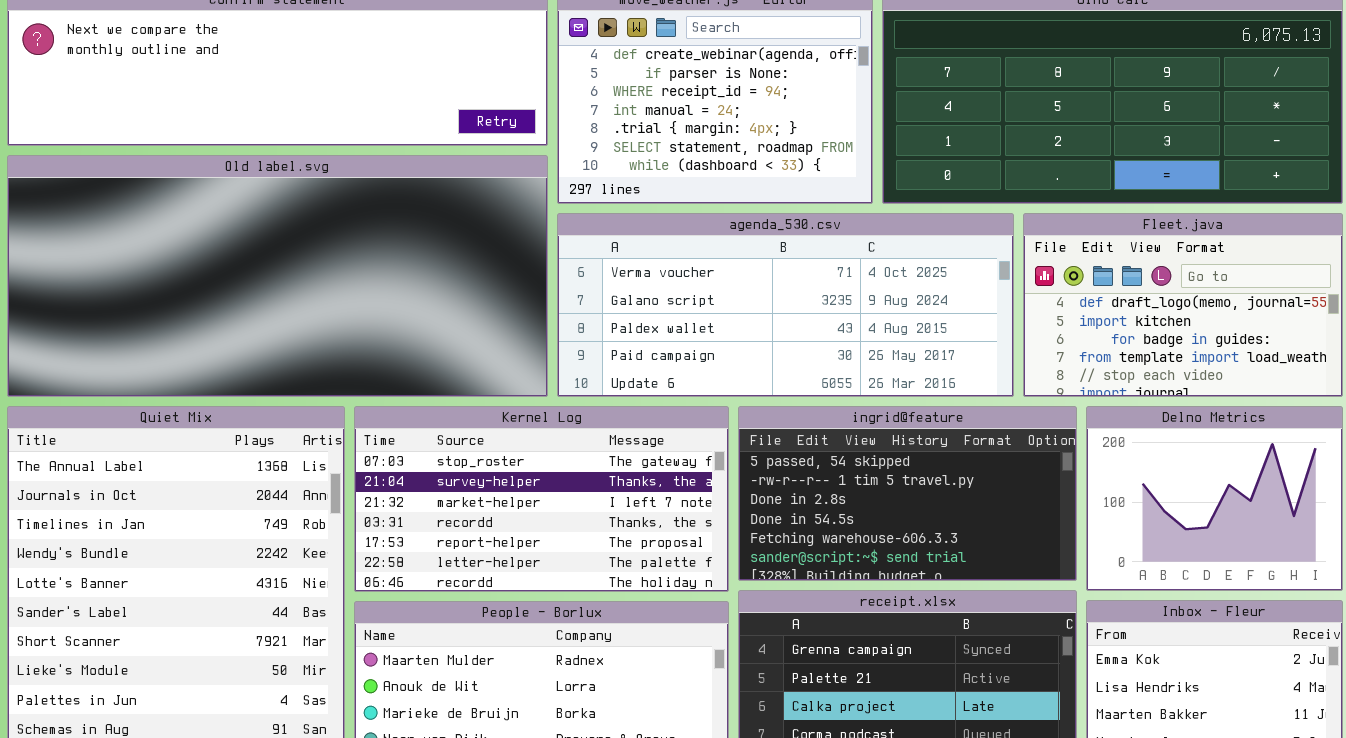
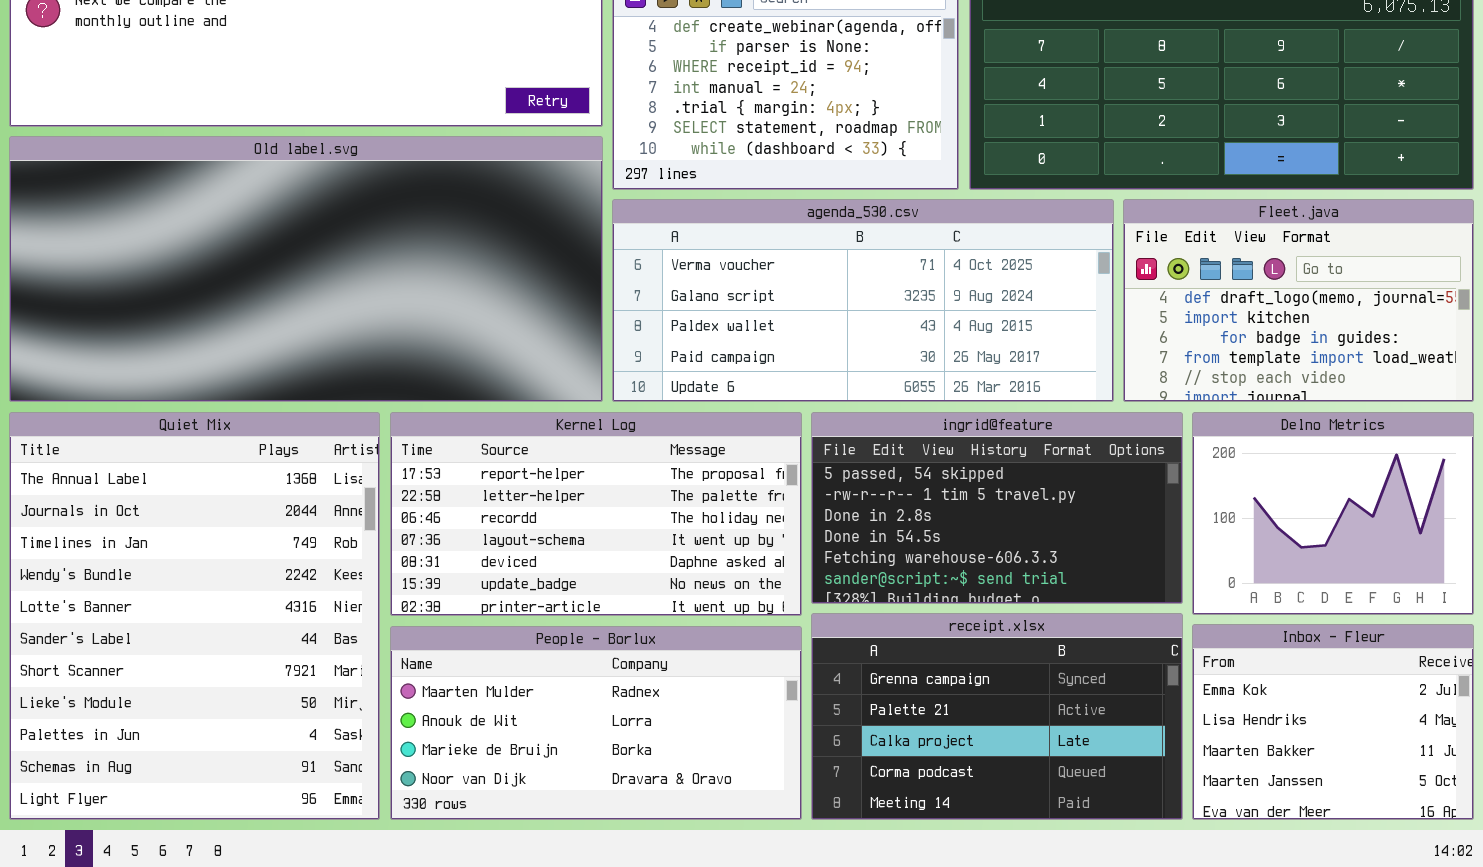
Kernel Log: [354,406,729,592] -> [390,412,802,616], scrolled down 4 rows

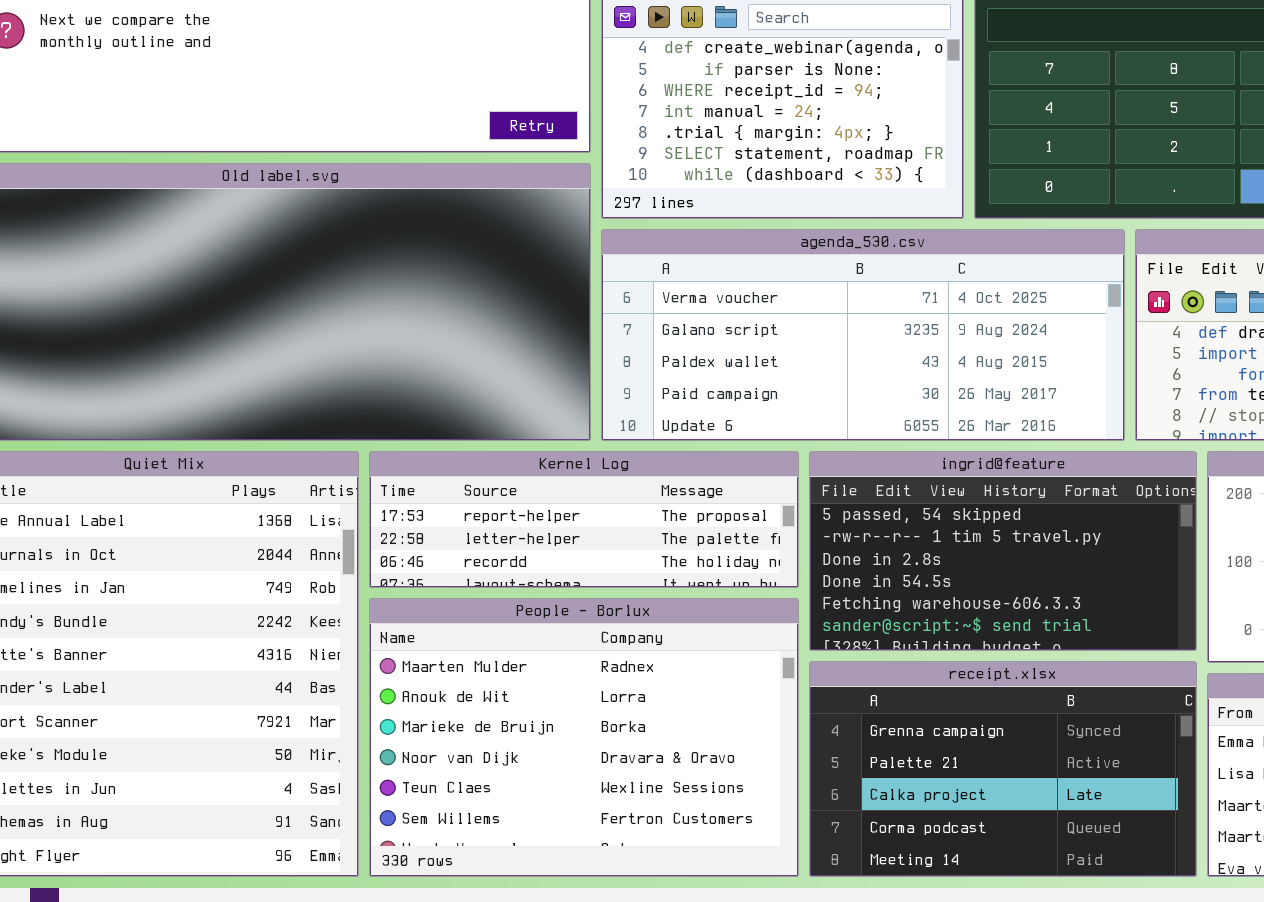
Kernel Log: [390,412,802,616] -> [369,451,799,588], resized
People - Borlux: [390,626,802,820] -> [369,598,799,877], resized

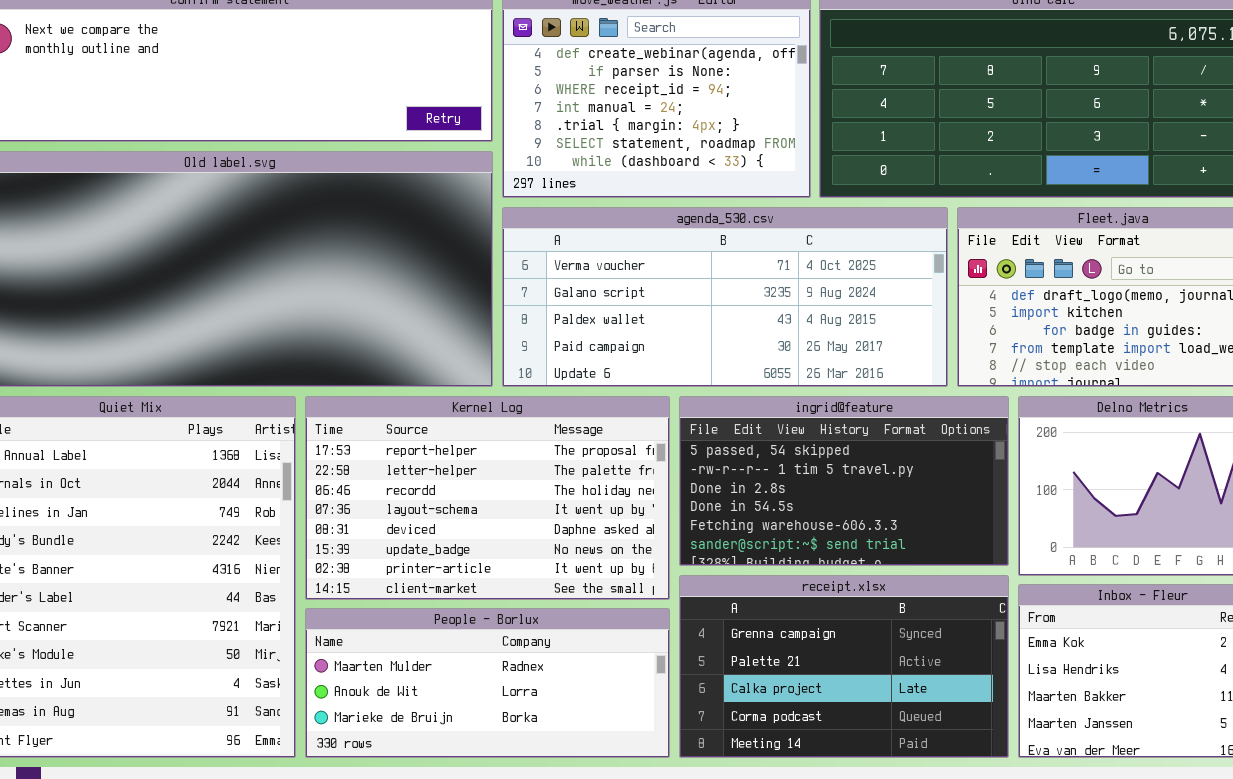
Kernel Log: [369,451,799,588] -> [305,396,670,600], resized
People - Borlux: [369,598,799,877] -> [305,608,670,758], resized

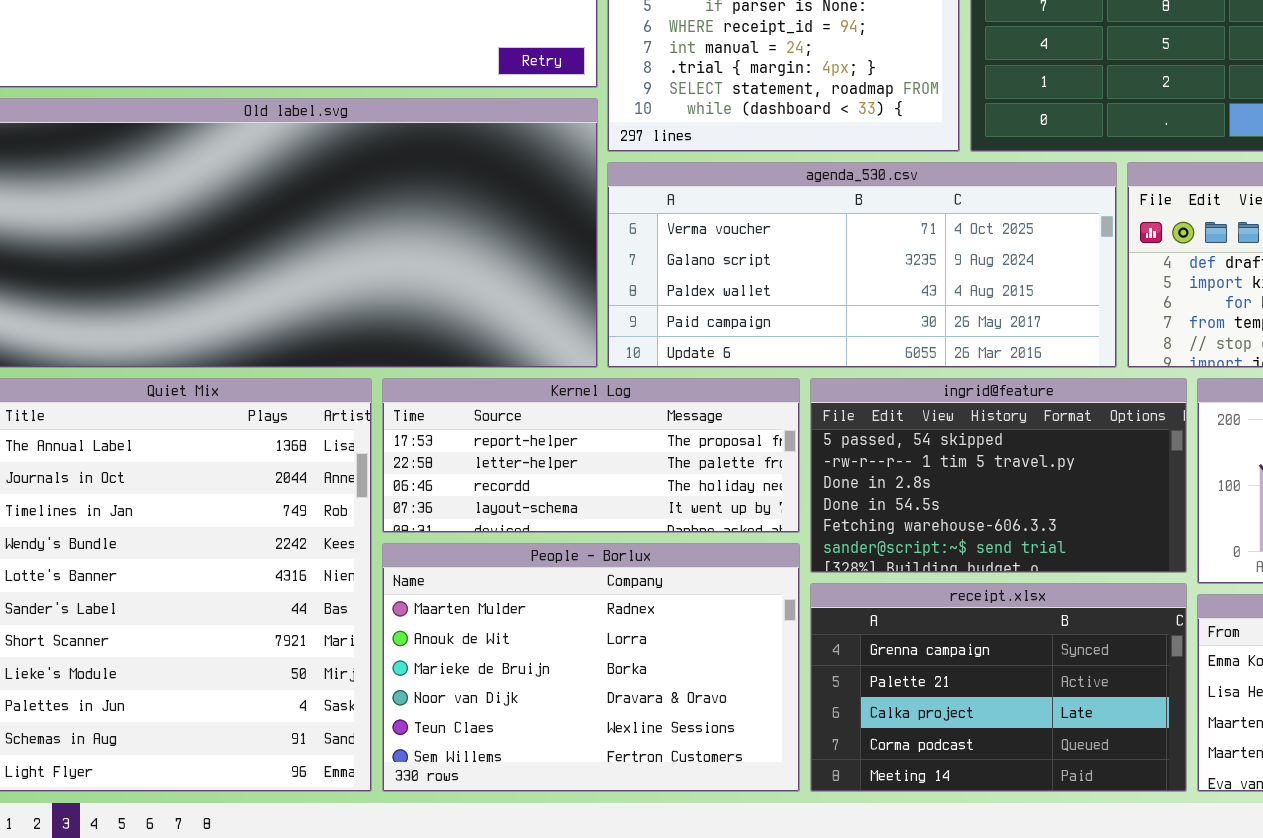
Kernel Log: [305,396,670,600] -> [382,378,800,533], resized
People - Borlux: [305,608,670,758] -> [382,543,800,792], resized

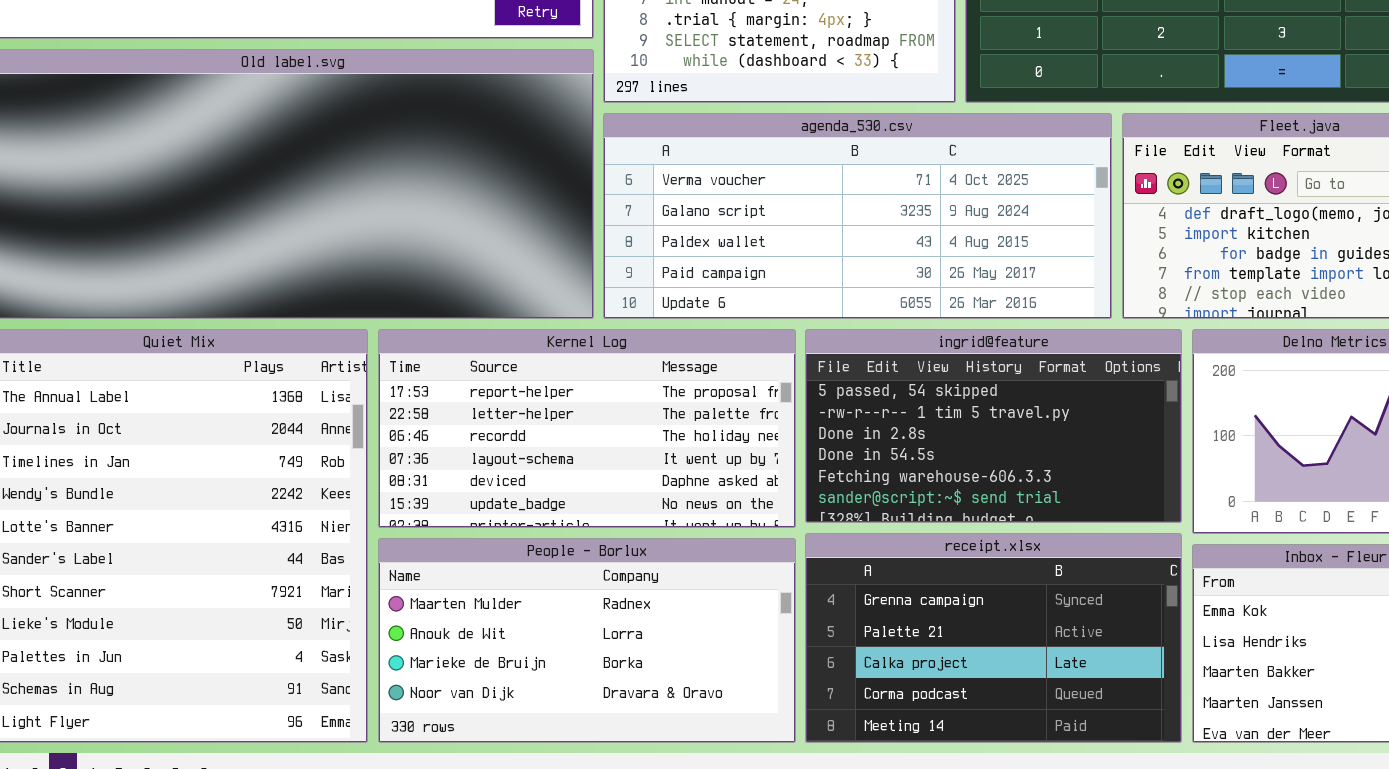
Kernel Log: [382,378,800,533] -> [378,329,796,528], resized
People - Borlux: [382,543,800,792] -> [378,538,796,743], resized

